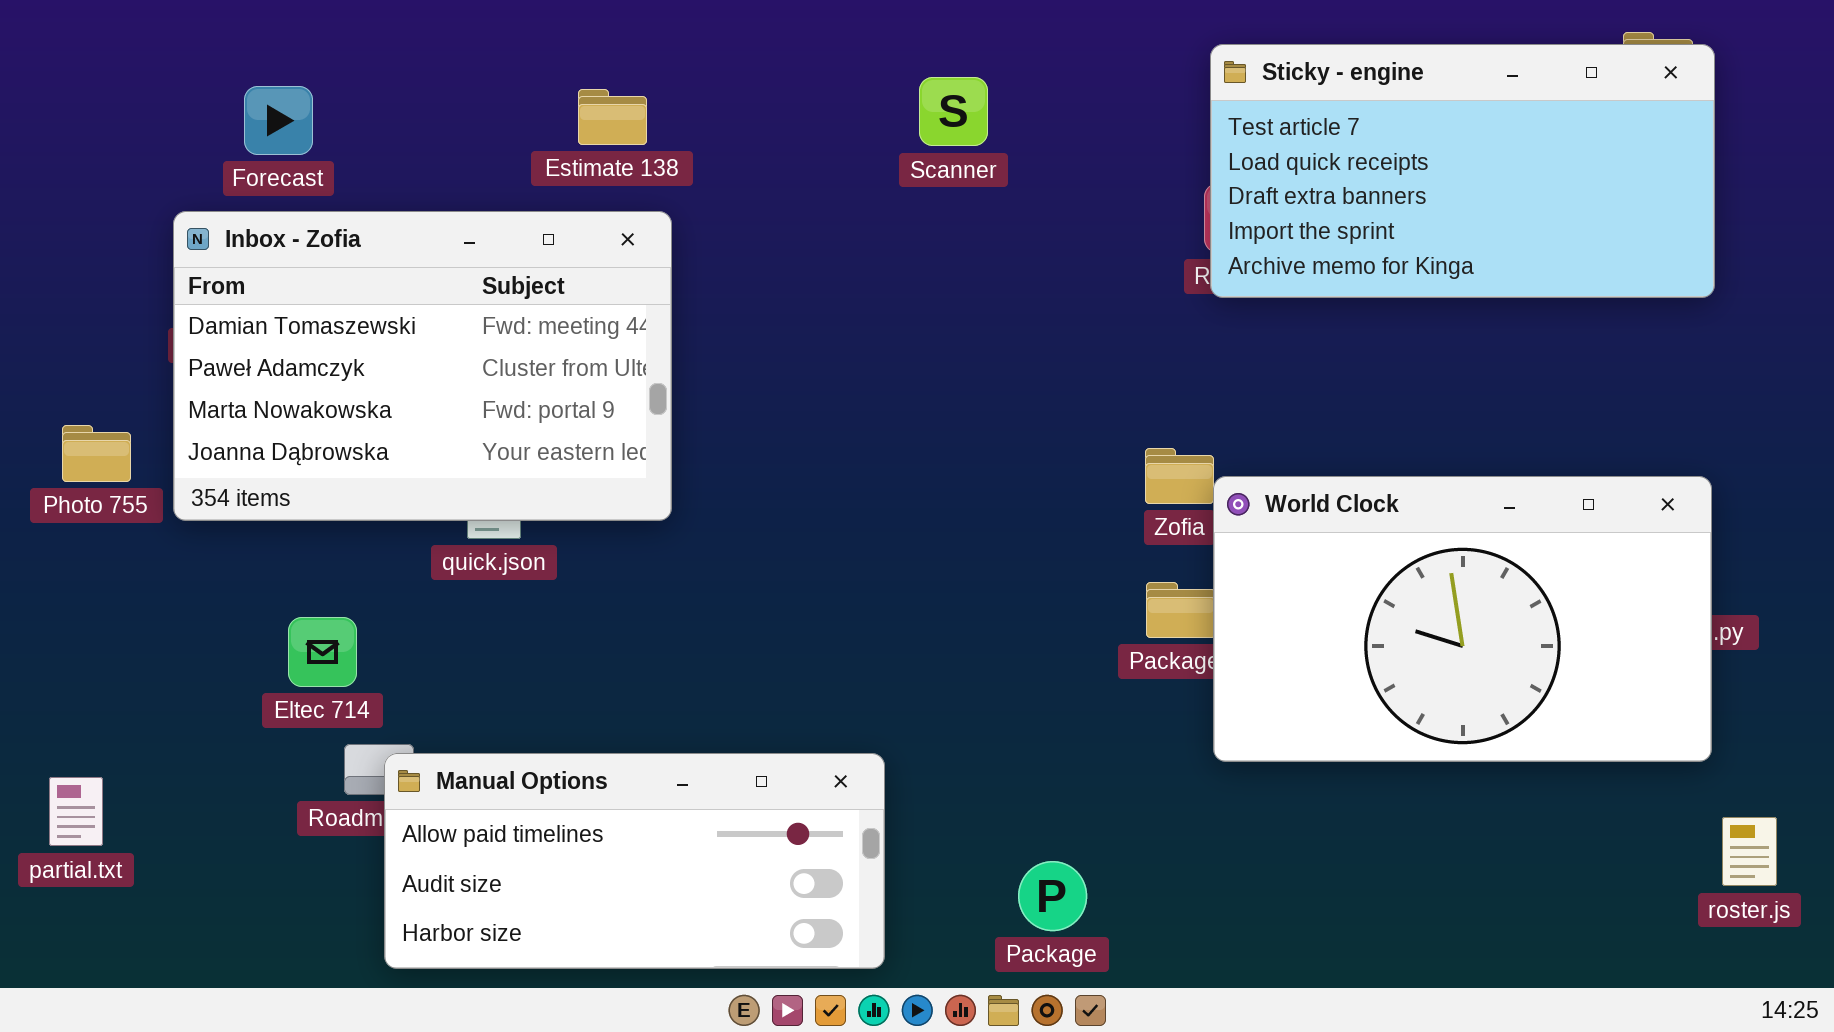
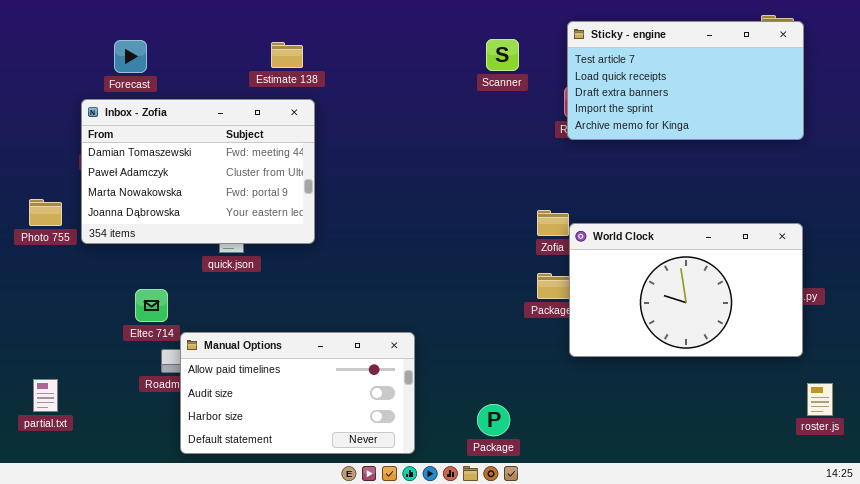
Scanner: [919,77,988,146] -> [486,39,519,71], moved
Manual Options: [384,753,885,969] -> [180,332,415,454], resized
partial.txt: [49,777,103,846] -> [33,379,58,412], moved

